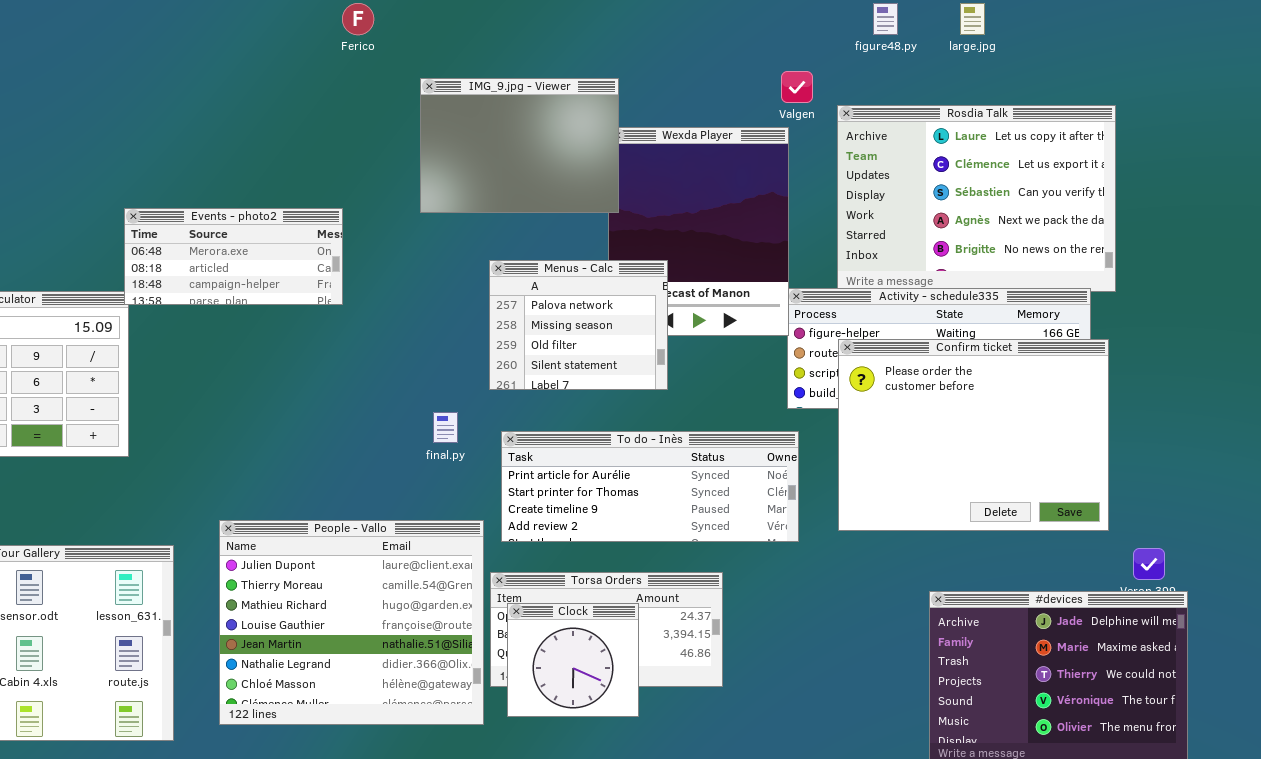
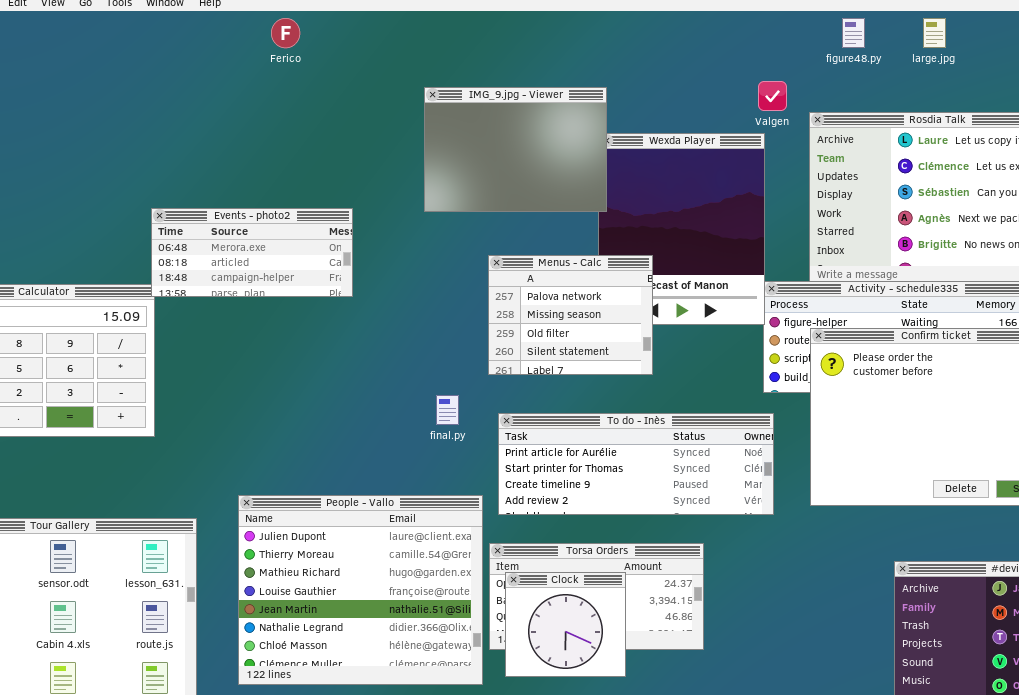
Ferico: [342,3,374,35] -> [271,18,300,48], moved

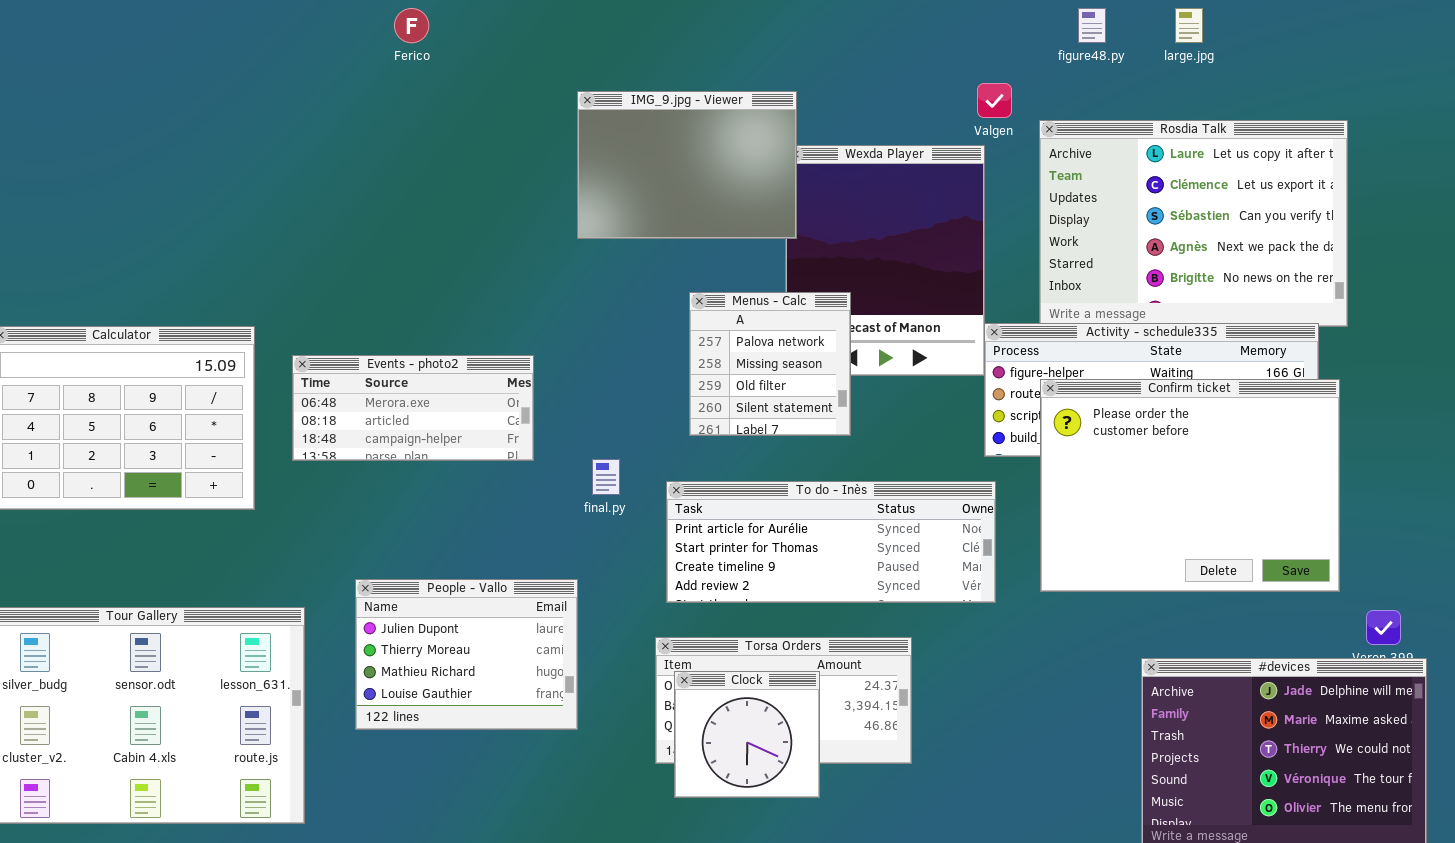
Events - photo2: [151,208,353,297] -> [292,355,534,461], moved
Menus - Calc: [488,255,653,375] -> [689,292,851,436], resized
People - Vallo: [238,495,483,685] -> [355,579,578,730], resized

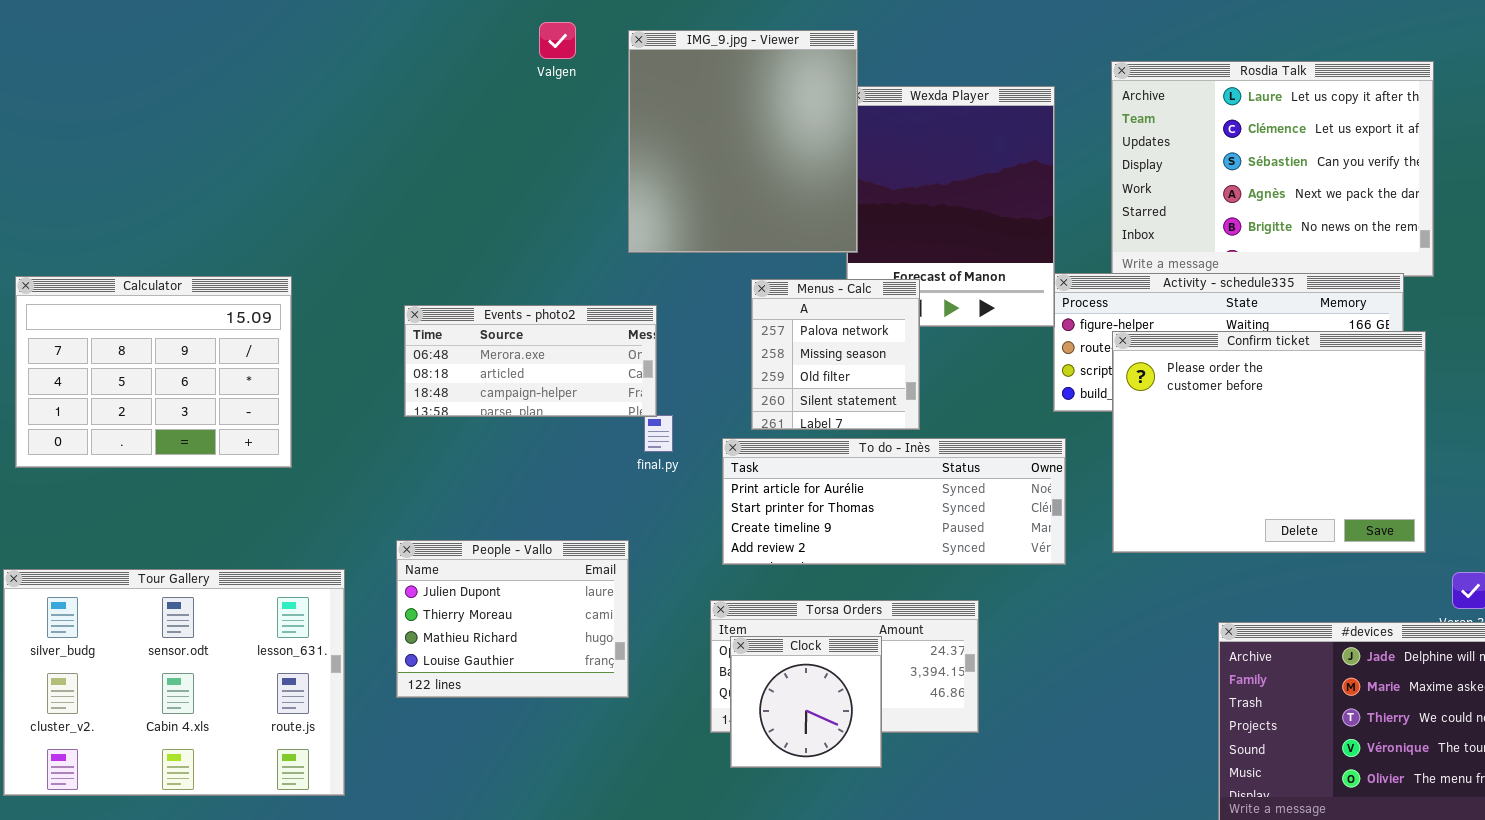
Valgen: [977,83,1012,118] -> [539,22,576,59], moved
IMG_9.jpg - Viewer: [577,91,797,239] -> [628,30,858,253], resized
Menus - Calc: [689,292,851,436] -> [751,279,920,430], moved
Events - photo2: [292,355,534,461] -> [404,305,657,417], moved

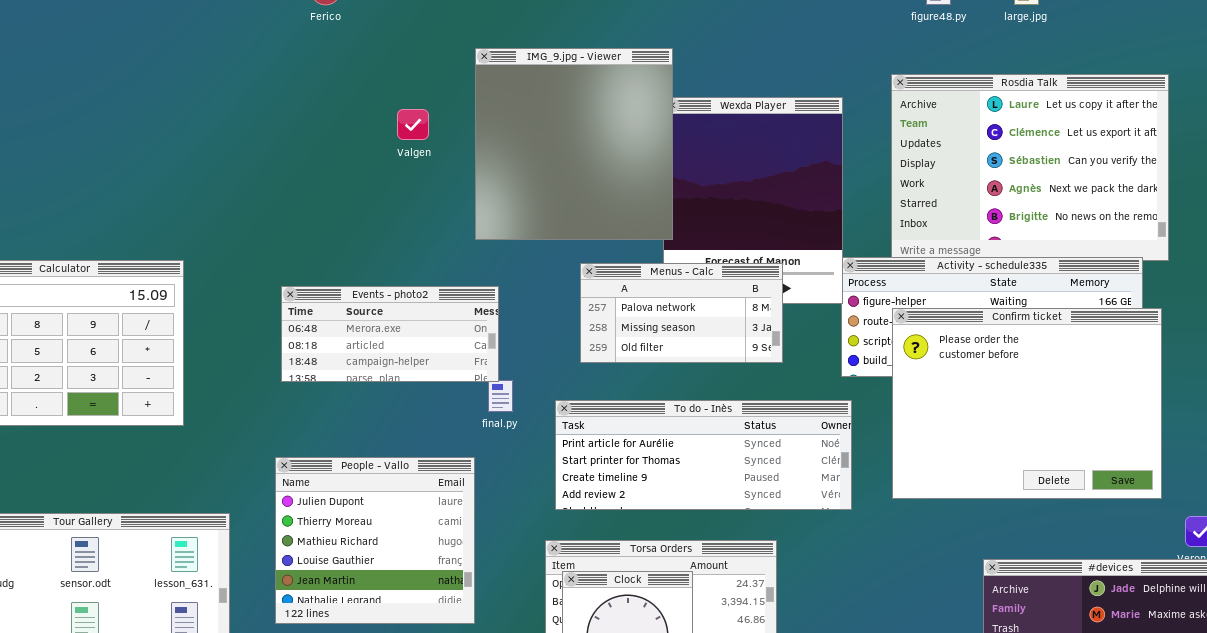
Valgen: [539,22,576,59] -> [397,109,429,140], moved
Menus - Calc: [751,279,920,430] -> [580,263,783,363], resized
People - Vallo: [396,540,629,698] -> [275,457,475,624], resized

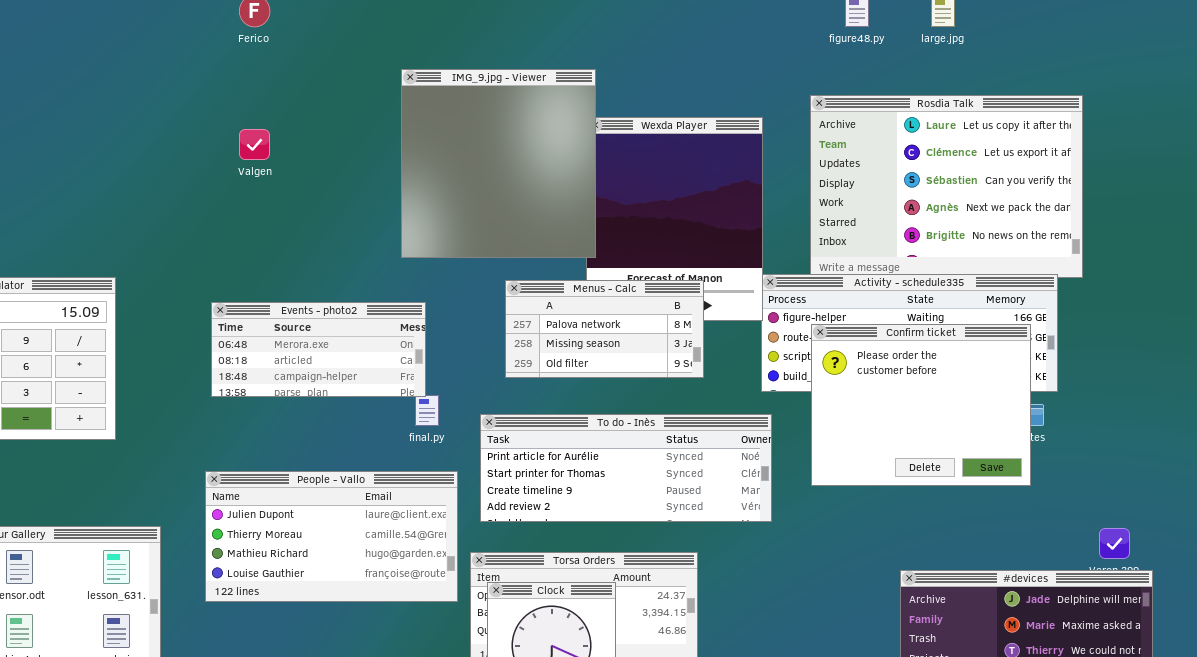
Valgen: [397,109,429,140] -> [239,129,270,160], moved
Confirm ticket: [892,308,1162,499] -> [811,324,1031,486], resized
People - Vallo: [275,457,475,624] -> [205,471,458,602], resized

